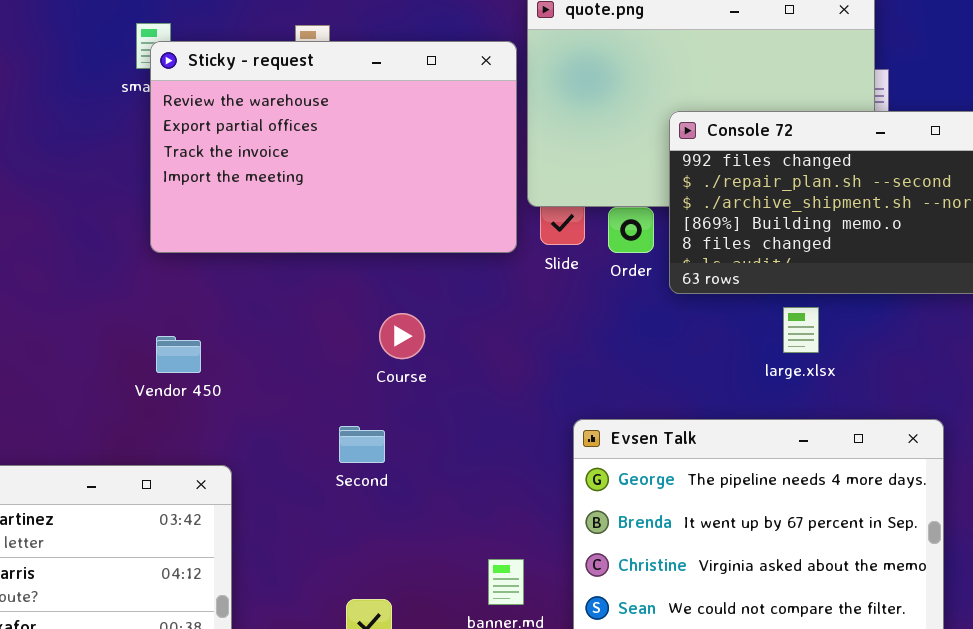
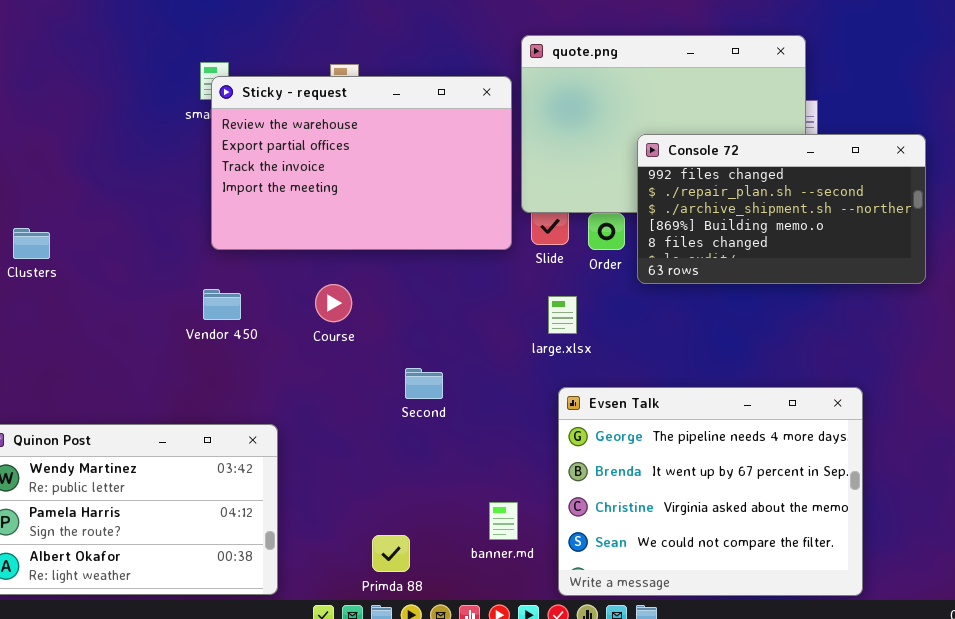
large.xlsx: [783,307,819,353] -> [548,296,577,334], moved
Course: [379,313,425,359] -> [315,284,352,322], moved
Vendor 450: [156,336,201,373] -> [203,289,241,320], moved
Second: [339,426,385,463] -> [405,368,443,399], moved

